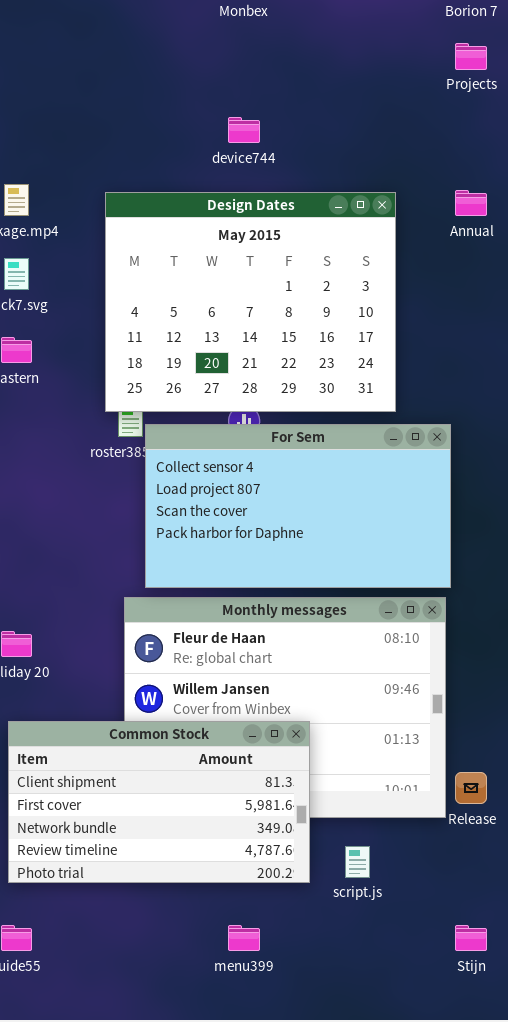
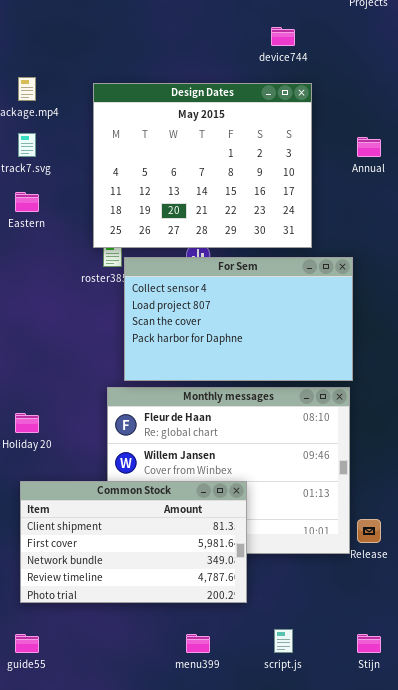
device744: [228,117,260,143] -> [271,27,295,46], moved
Annual: [455,190,487,216] -> [357,137,381,157], moved
script.js: [345,846,370,878] -> [274,629,293,653], moved

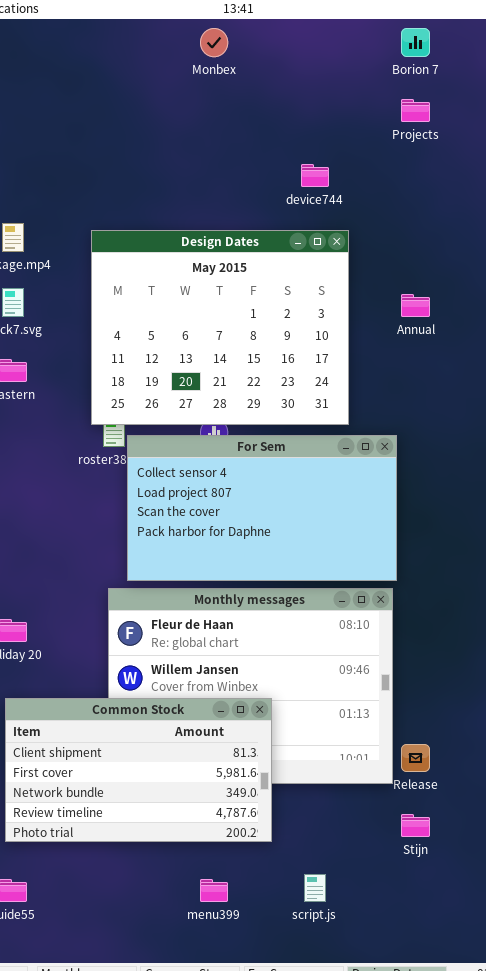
Stijn: [357,634,381,653] -> [401,814,430,837], moved

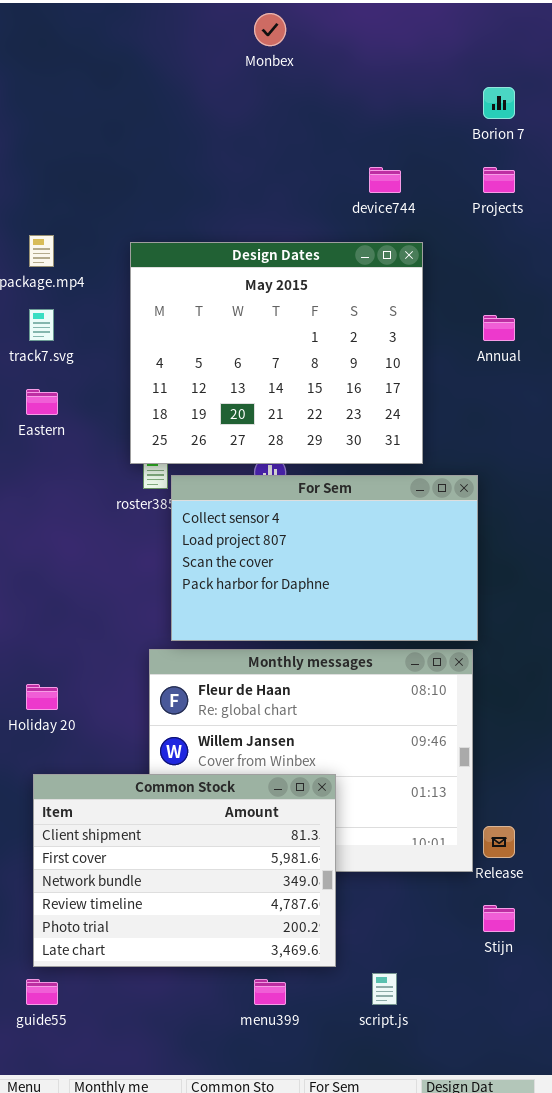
Borion 7: [401,28,430,57] -> [483,87,515,119], moved
Projects: [401,99,430,122] -> [483,167,515,193], moved
Common Stock: [5,698,272,842] -> [33,774,336,967], resized

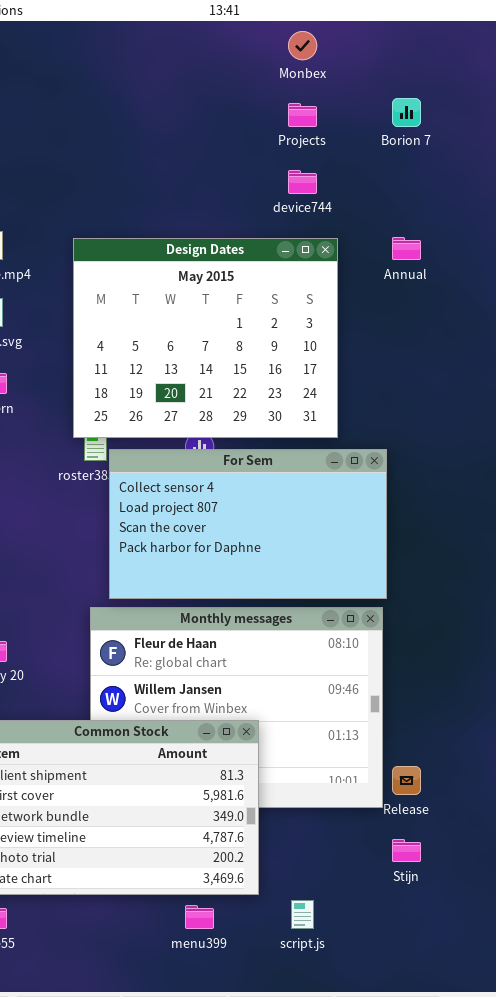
Monbex: [254,13,286,46] -> [288,31,317,60], moved
Projects: [483,167,515,193] -> [288,103,317,127], moved
Annual: [483,315,515,341] -> [392,237,421,260], moved

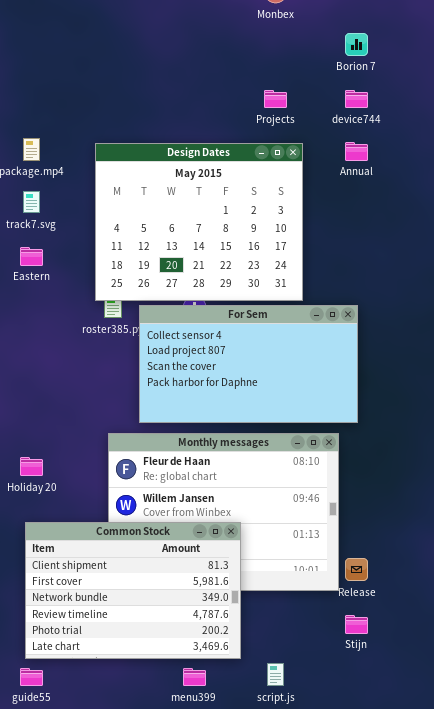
Projects: [288,103,317,127] -> [264,90,287,108], moved
device744: [288,170,317,194] -> [345,90,368,108], moved
For Sem: [109,449,387,599] -> [139,305,358,423], moved

